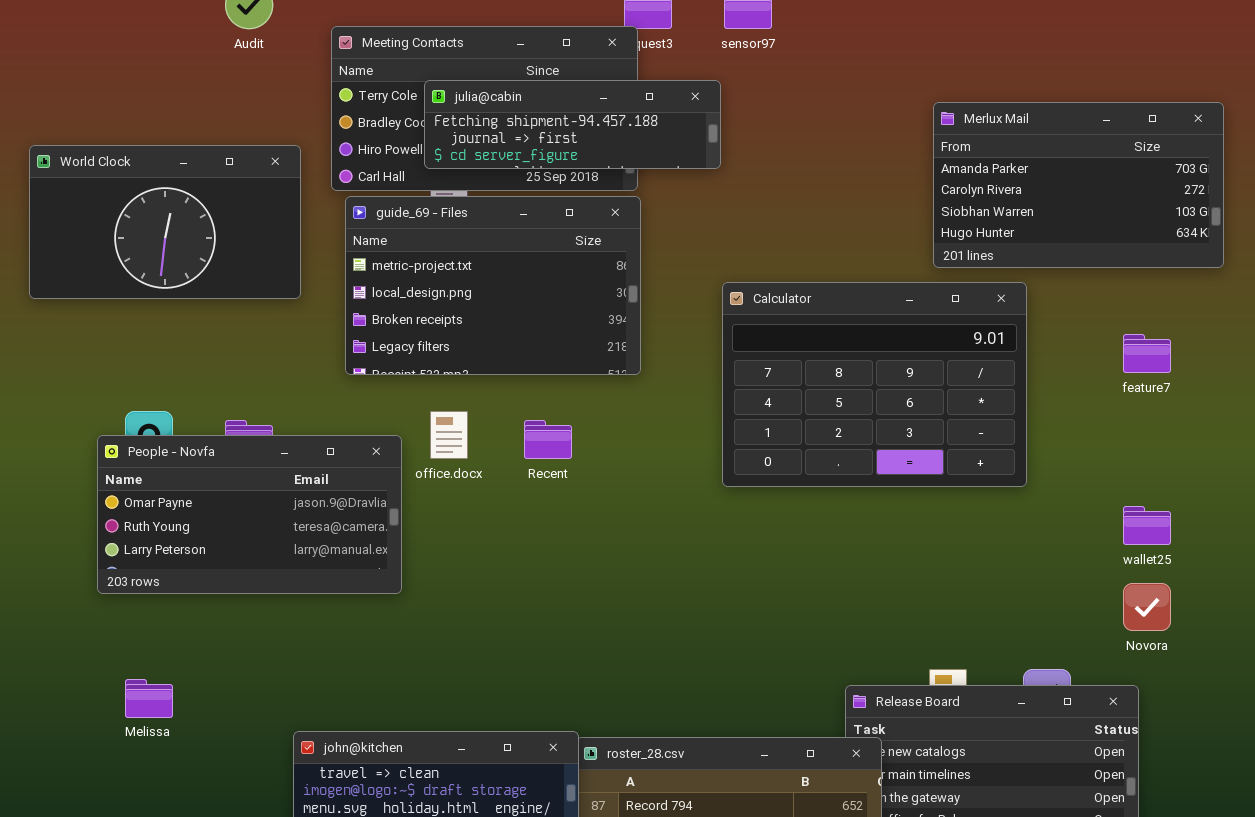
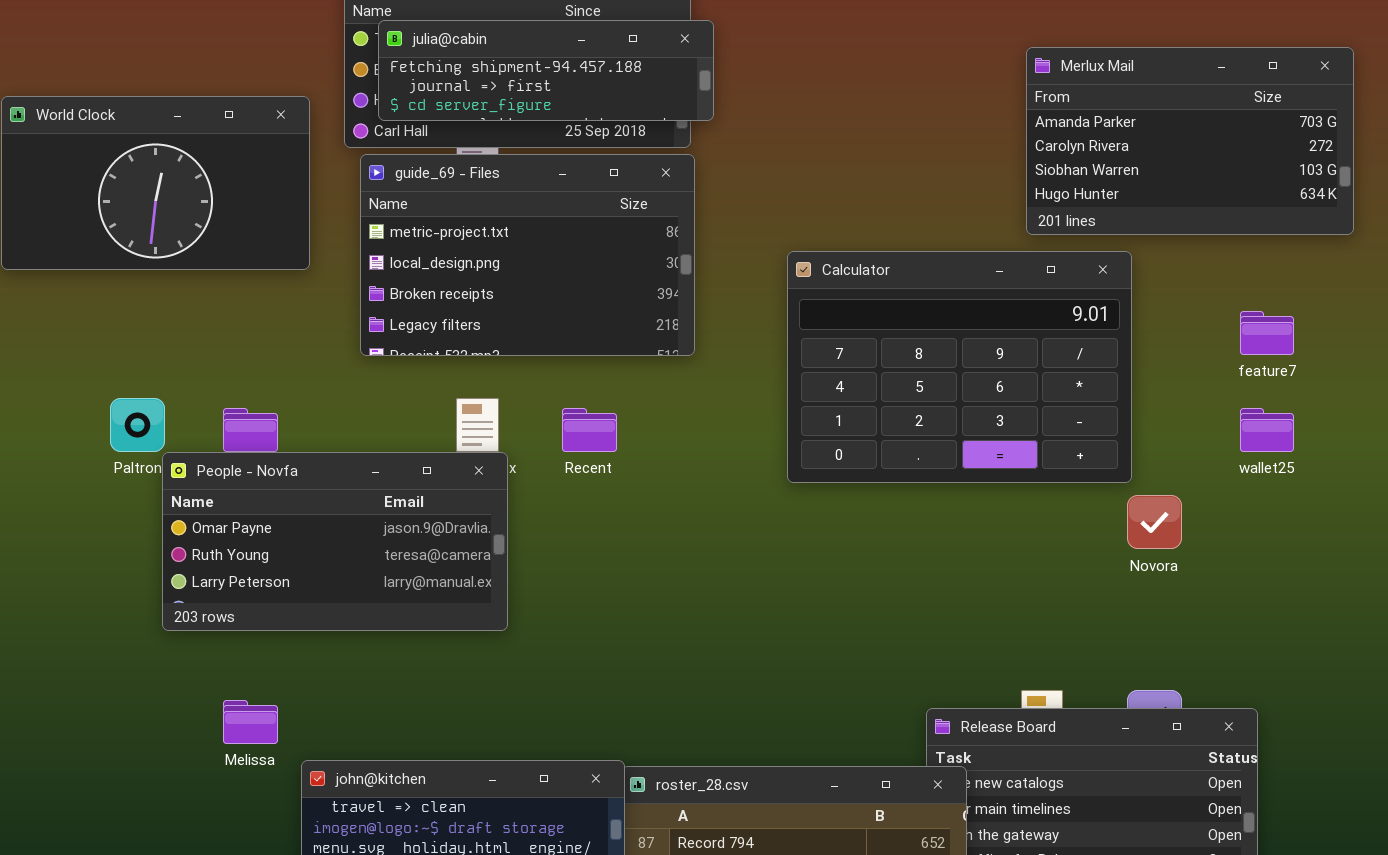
julia@cabin: [424,80,721,169] -> [378,20,714,121], moved
People - Novfa: [97,435,402,594] -> [162,452,508,631], moved
wallet25: [1123,506,1171,545] -> [1240,408,1294,452], moved
Novora: [1123,583,1171,631] -> [1127,495,1182,549], moved
Melissa: [125,679,173,718] -> [223,700,278,744], moved

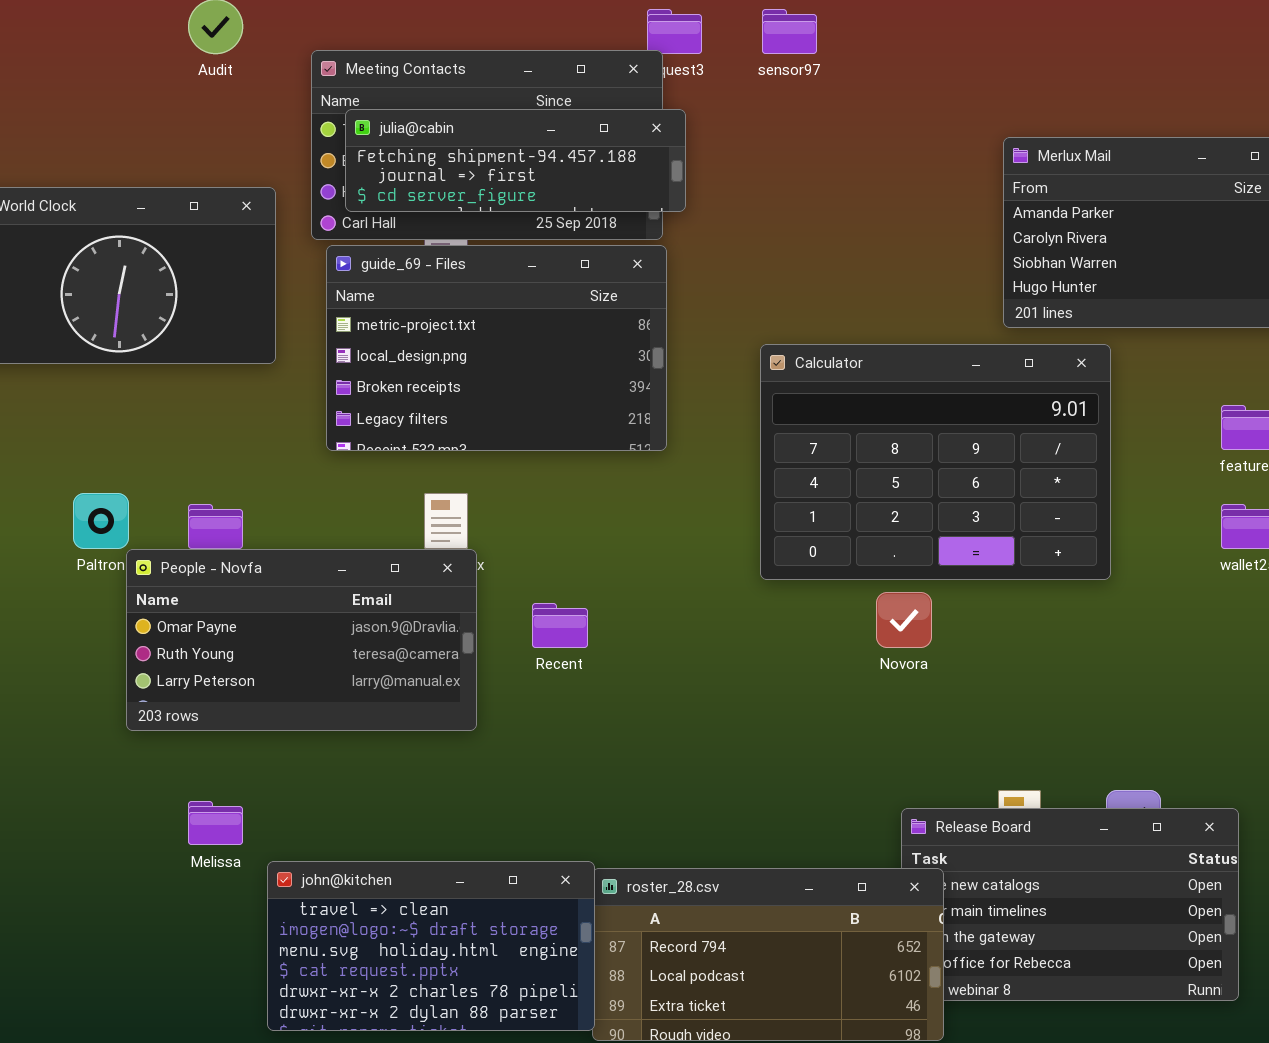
Recent: [562,408,617,452] -> [532,603,588,648], moved
Novora: [1127,495,1182,549] -> [876,592,932,648], moved

